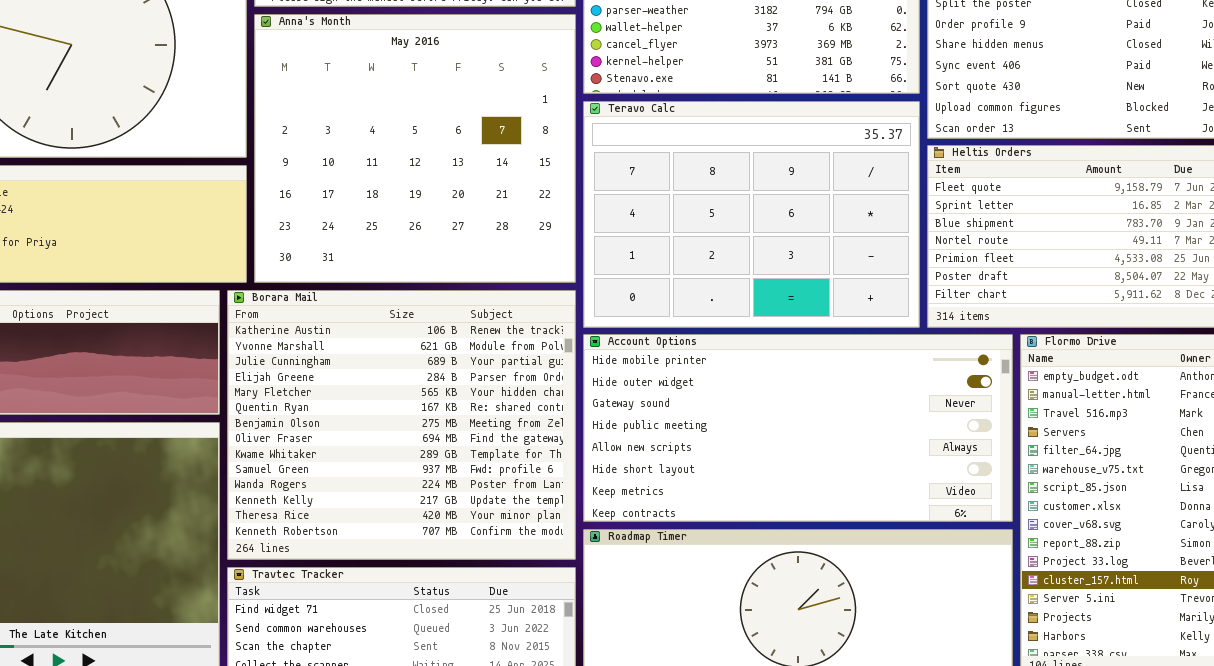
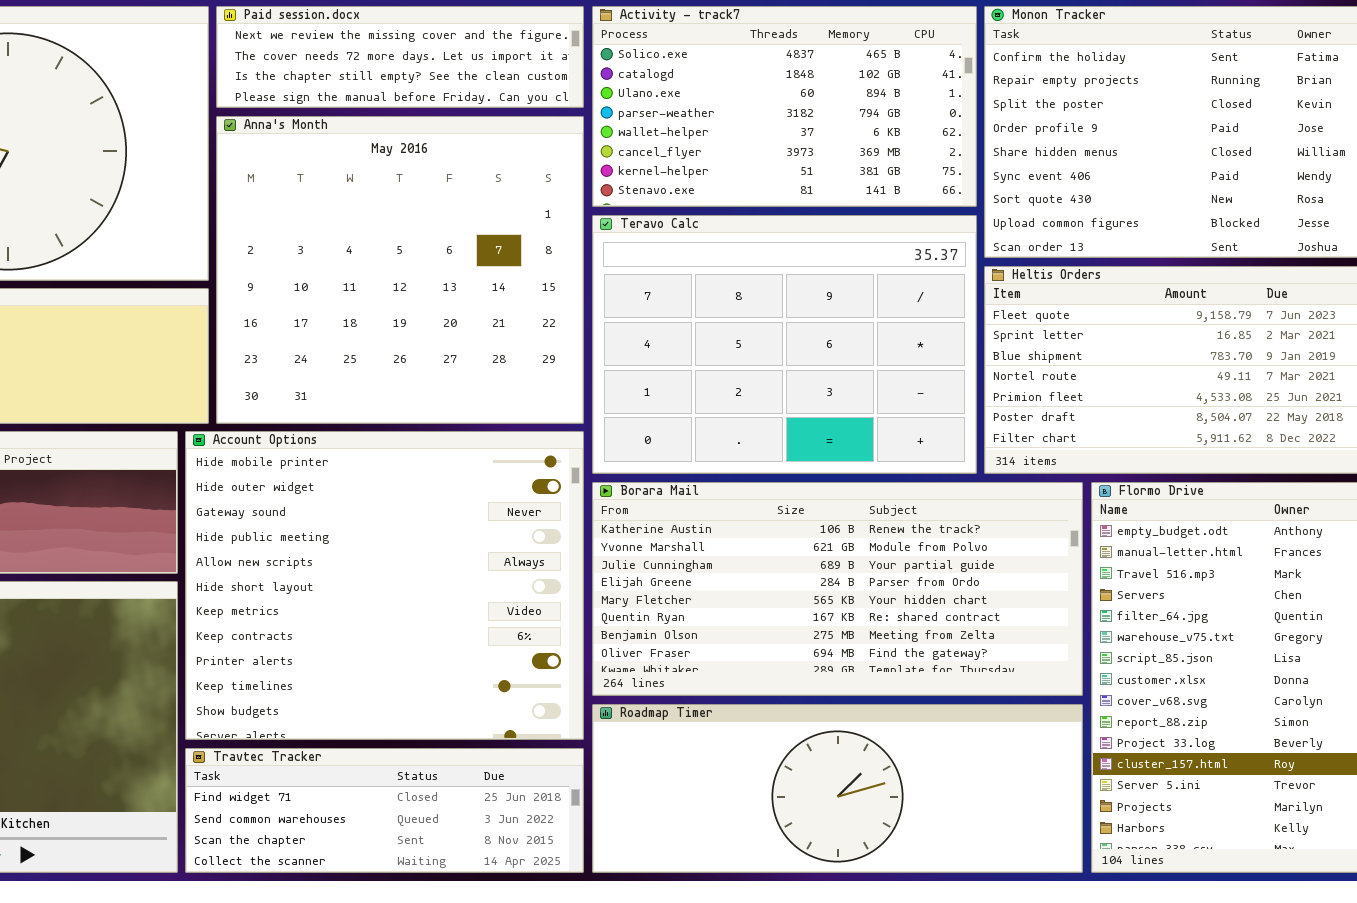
Borara Mail: [227,290,576,560] -> [592,482,1083,696], moved, resized
Account Options: [583,334,1013,522] -> [185,431,584,740], moved, resized

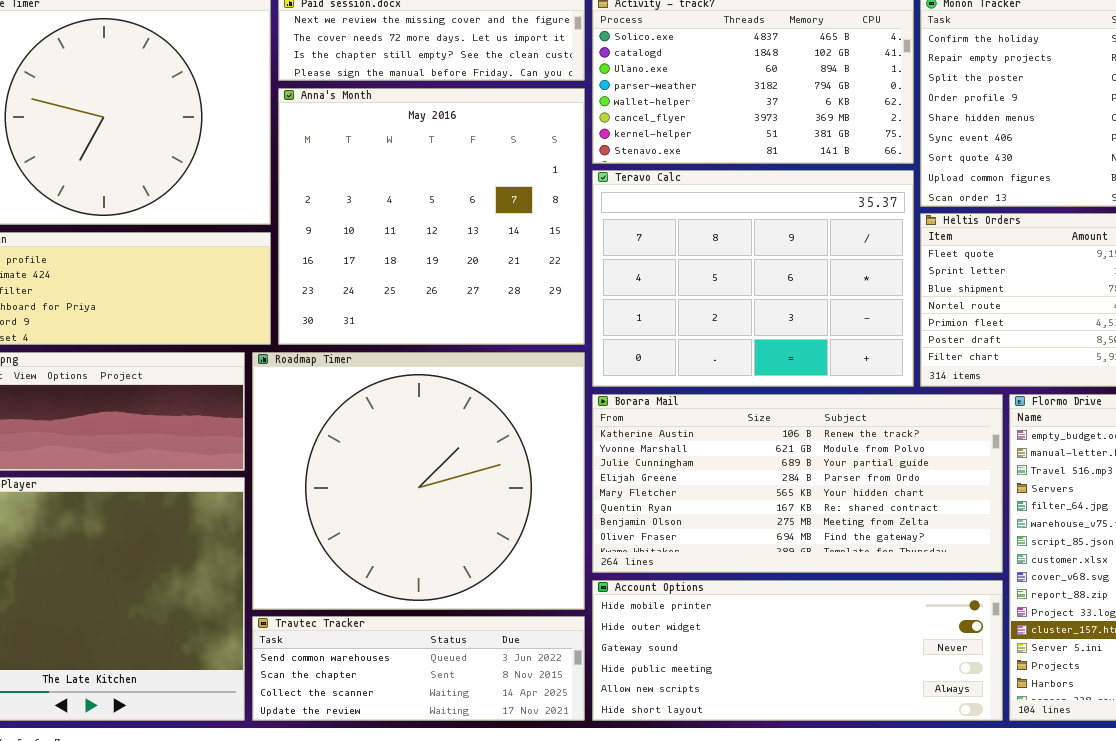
Account Options: [185,431,584,740] -> [592,580,1003,721], moved, resized
Roadmap Timer: [592,704,1083,873] -> [252,352,585,610], moved, resized
Travtec Tracker: [185,748,584,873] -> [252,616,585,721], scrolled down 1 row

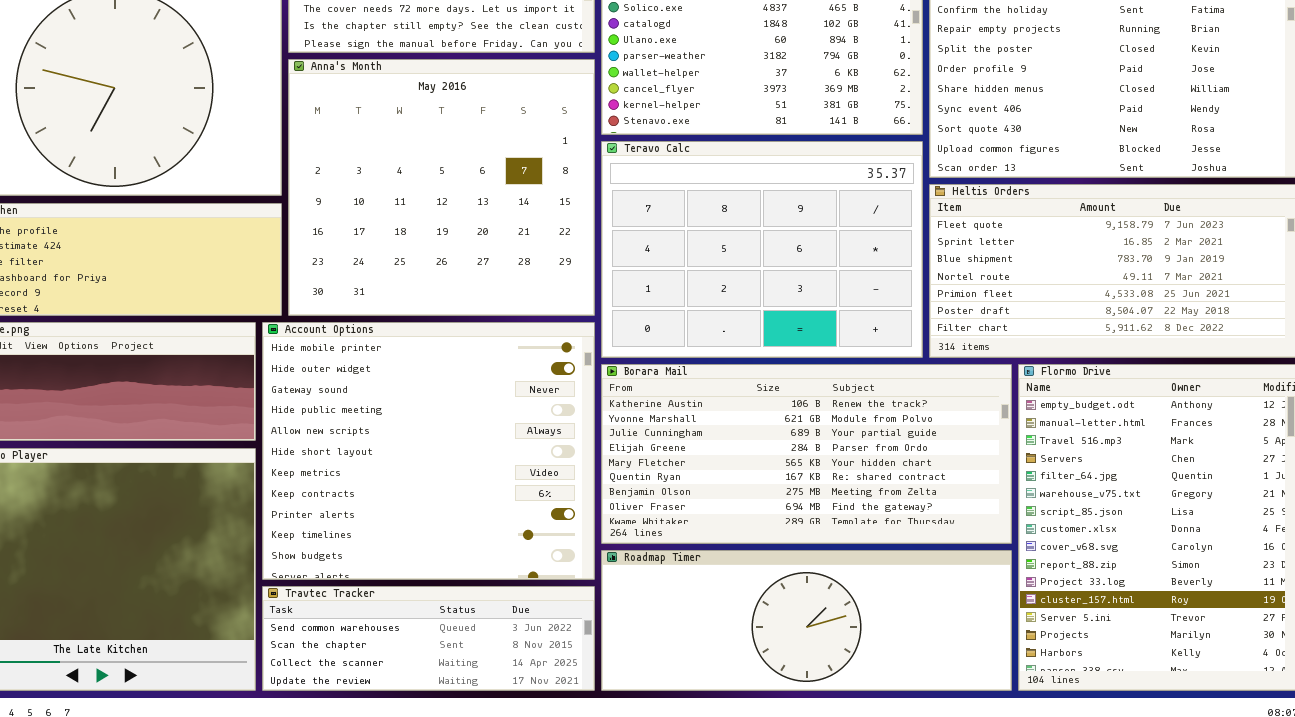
Roadmap Timer: [252,352,585,610] -> [601,550,1012,691], moved, resized
Account Options: [592,580,1003,721] -> [262,322,595,580], moved, resized

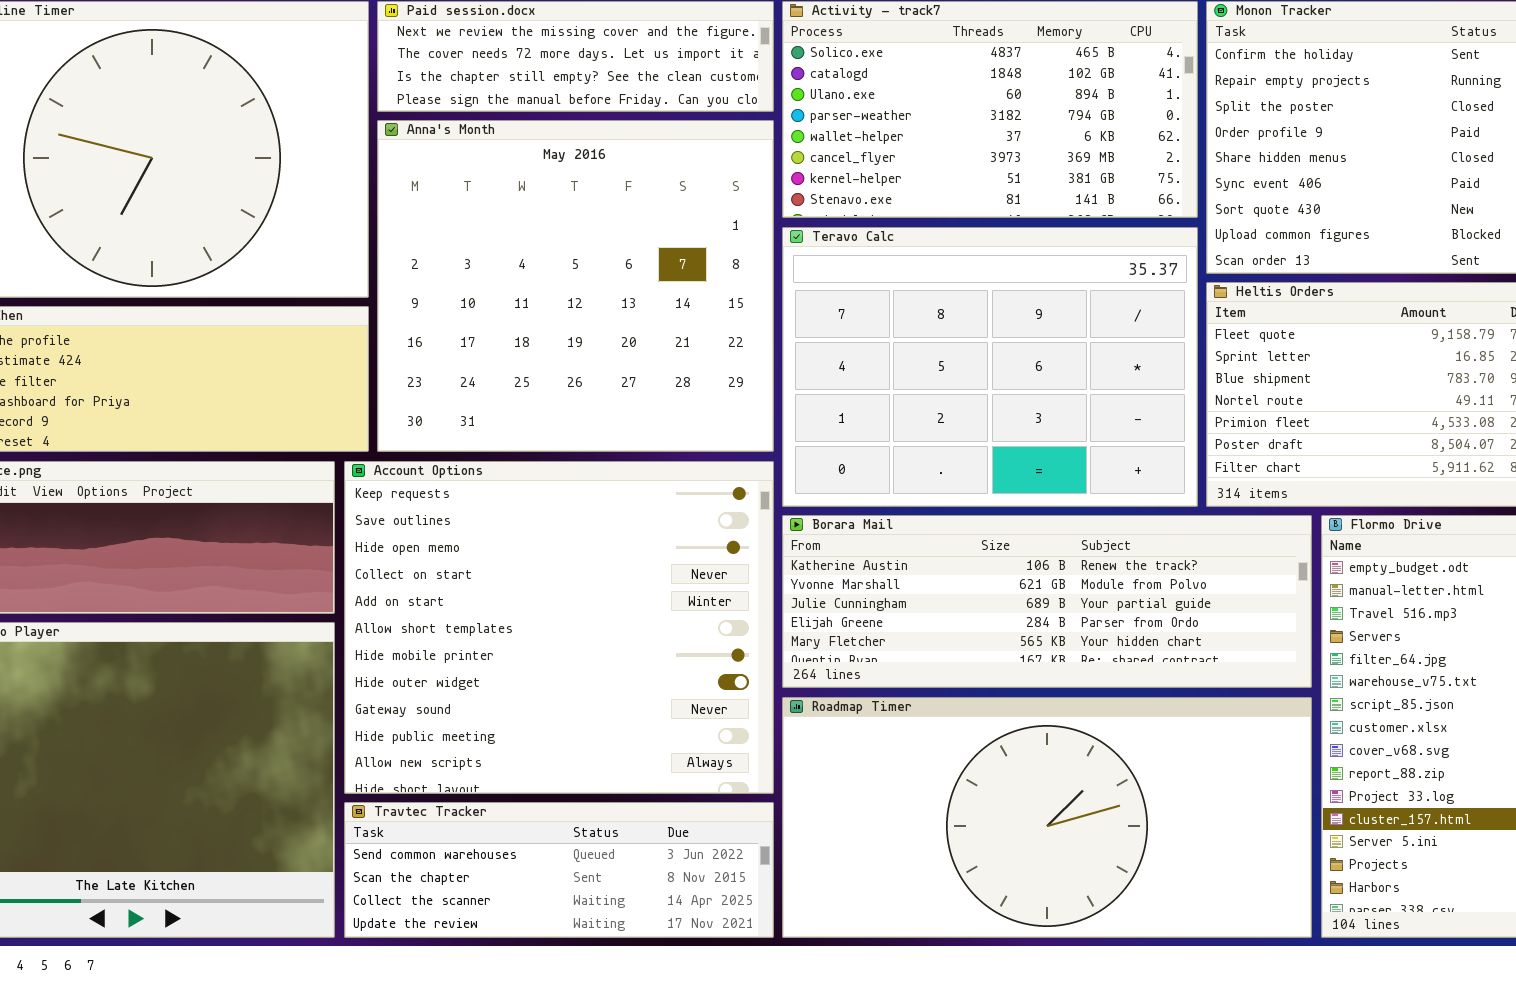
Account Options: [262,322,595,580] -> [344,461,774,794], scrolled up 6 rows
Borara Mail: [601,364,1012,544] -> [782,515,1312,688], resized
Roadmap Timer: [601,550,1012,691] -> [782,697,1312,938], resized

